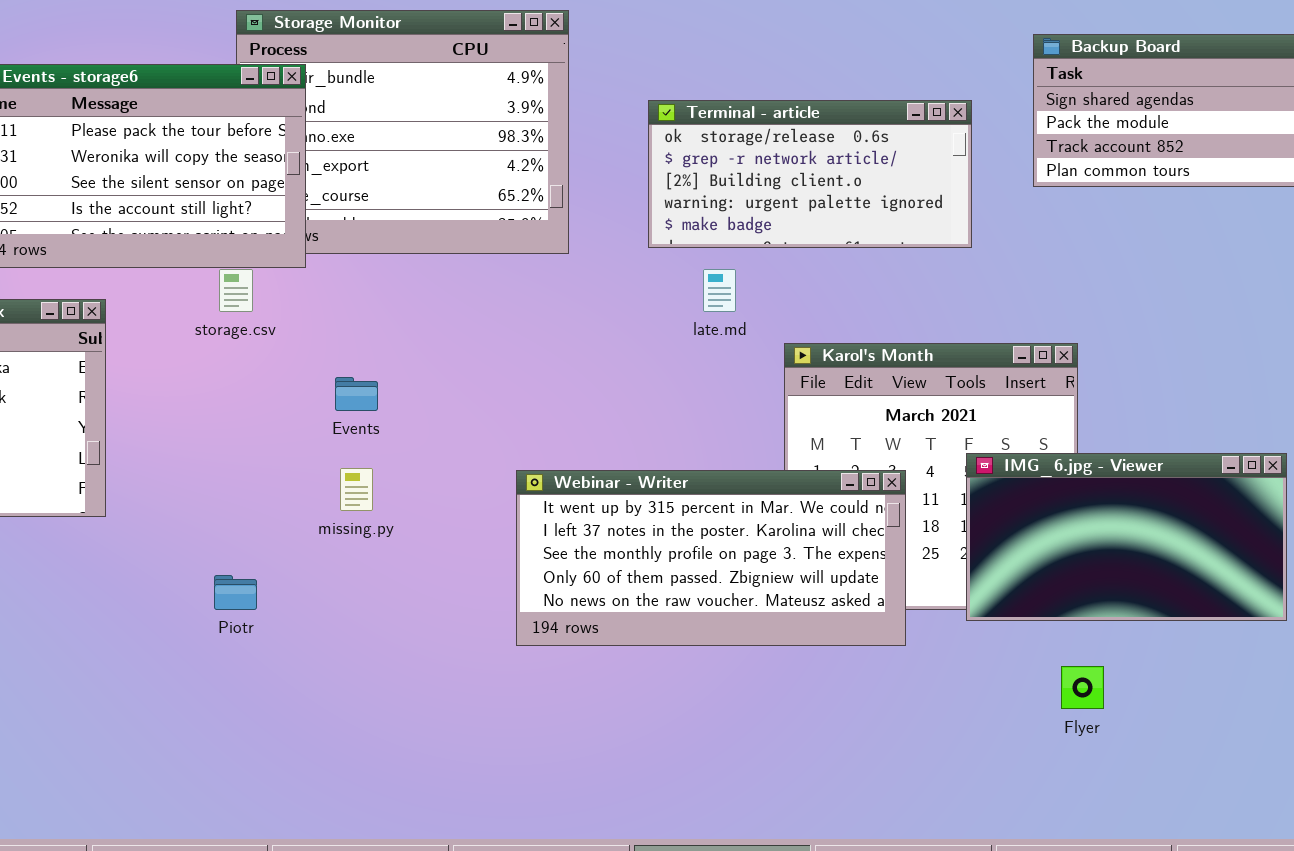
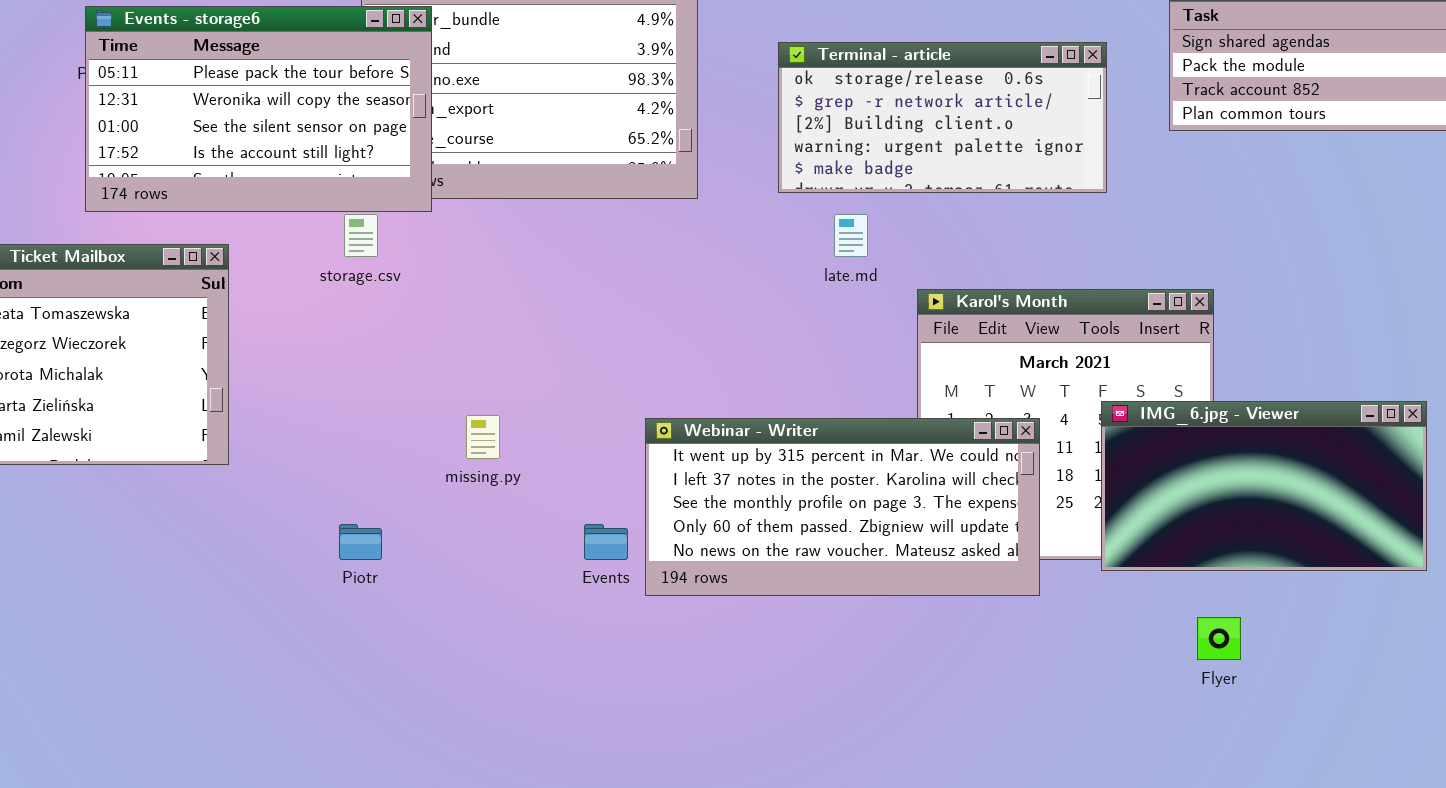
Events: [335,377,378,411] -> [584,524,628,560], moved

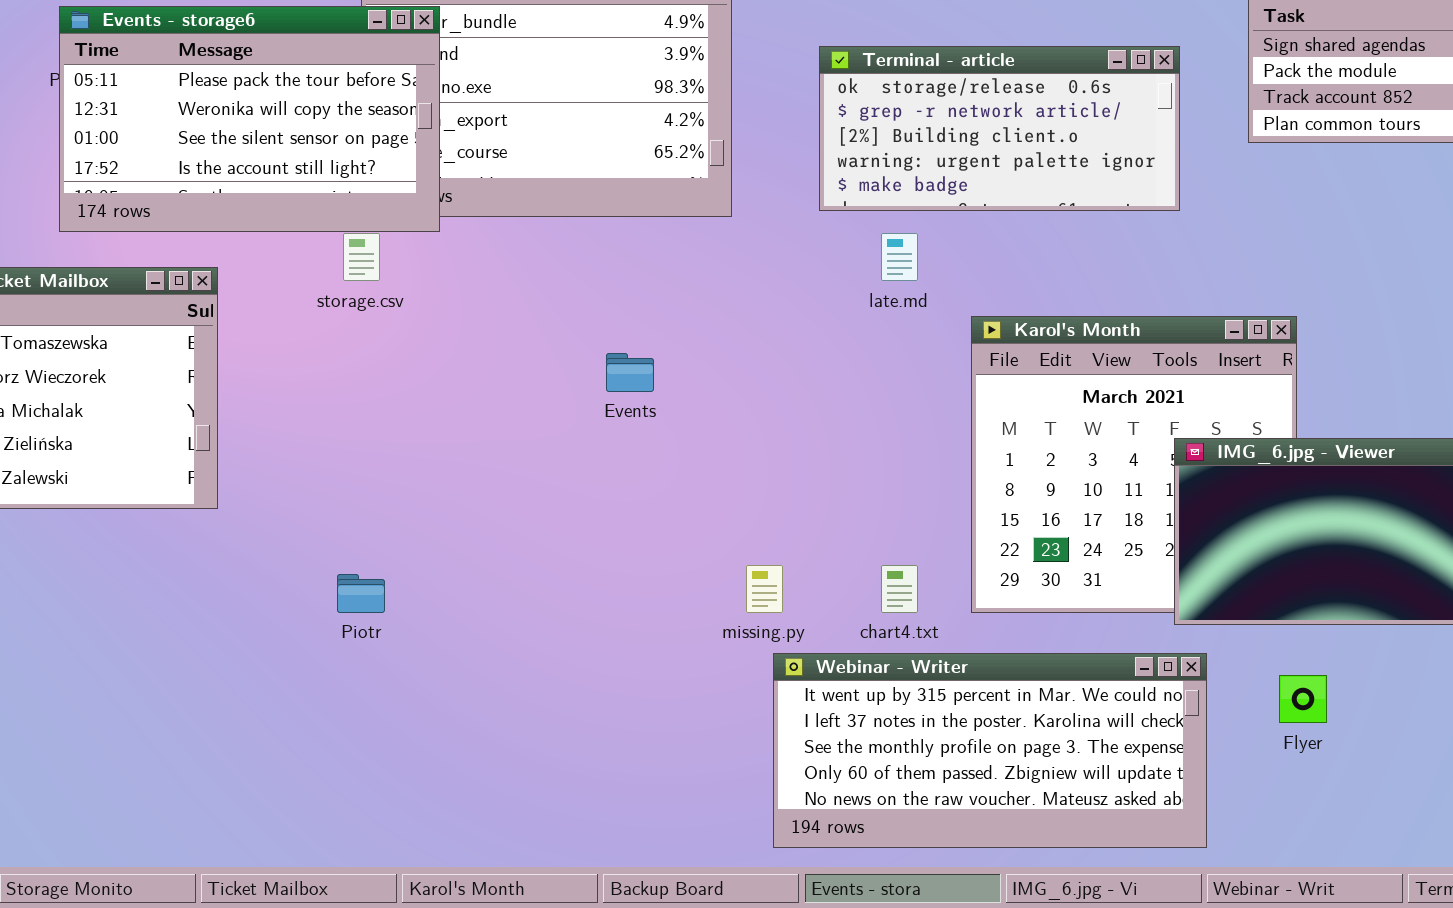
missing.py: [466,415,500,459] -> [746,565,783,613], moved
Webinar - Writer: [645,418,1040,596] -> [773,653,1207,848], moved
Events: [584,524,628,560] -> [606,353,654,392], moved

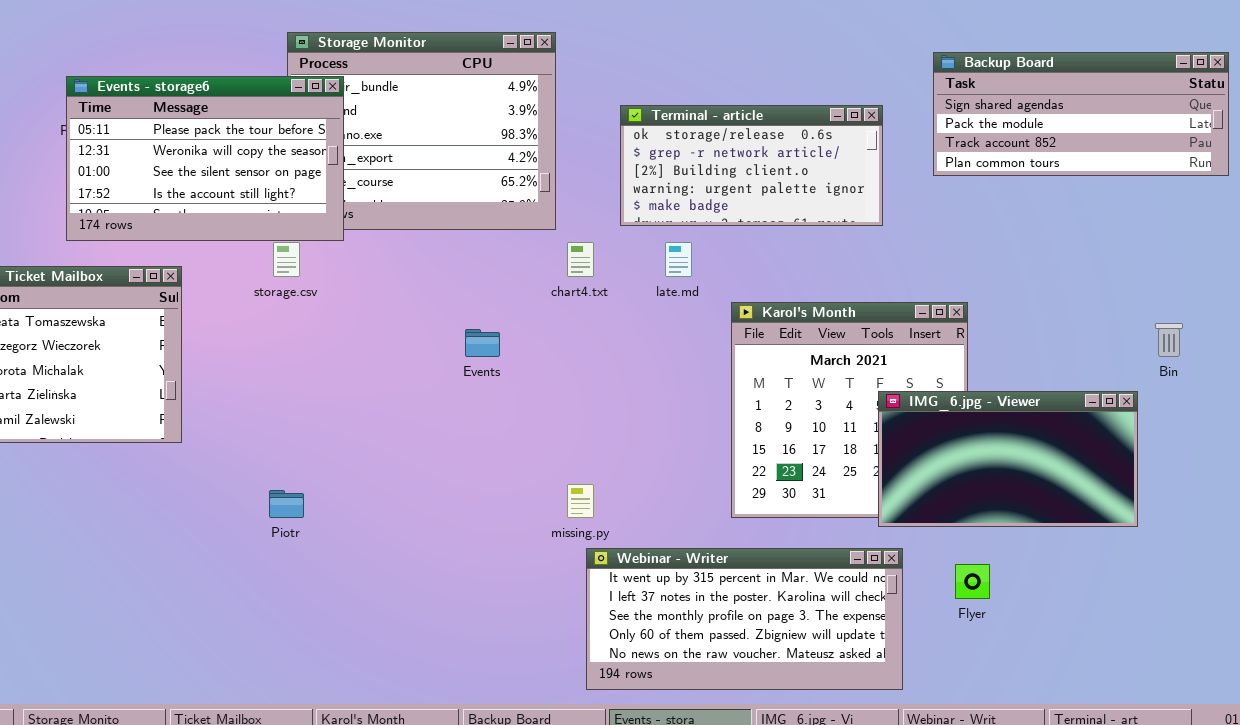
chart4.txt: [881,565,918,613] -> [567,242,594,277], moved

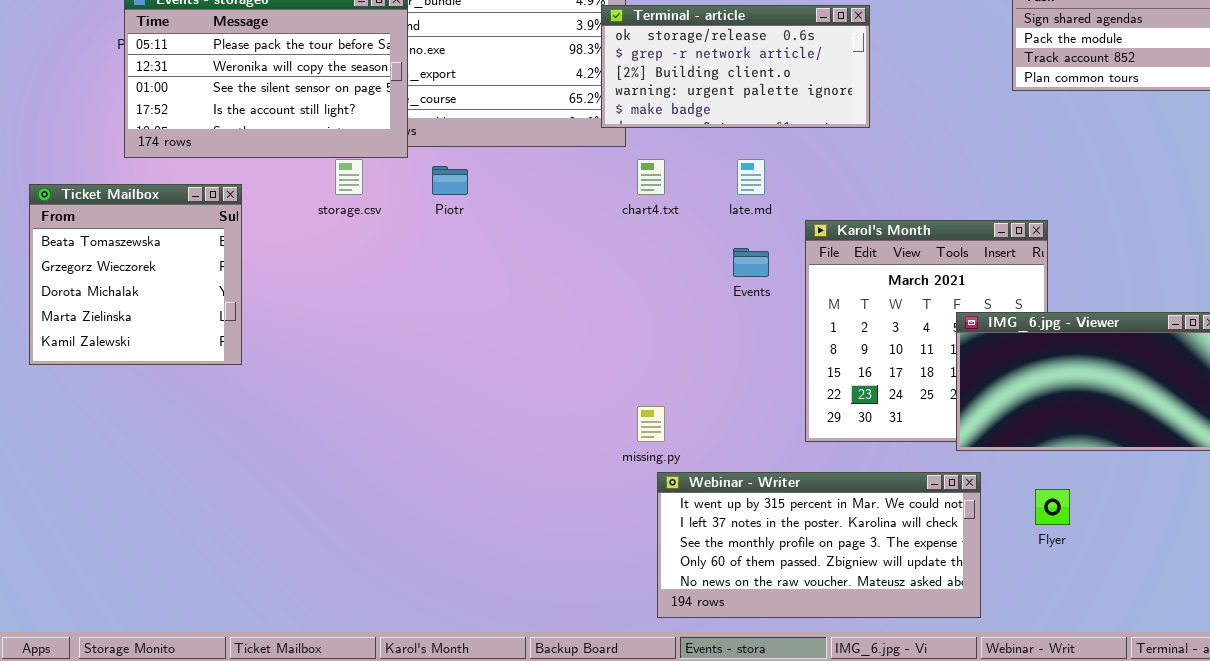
Terminal - article: [620,105,883,226] -> [601,5,870,128], moved
Events: [465,329,500,357] -> [733,248,769,277], moved
Piotr: [269,490,304,518] -> [432,166,468,195], moved

